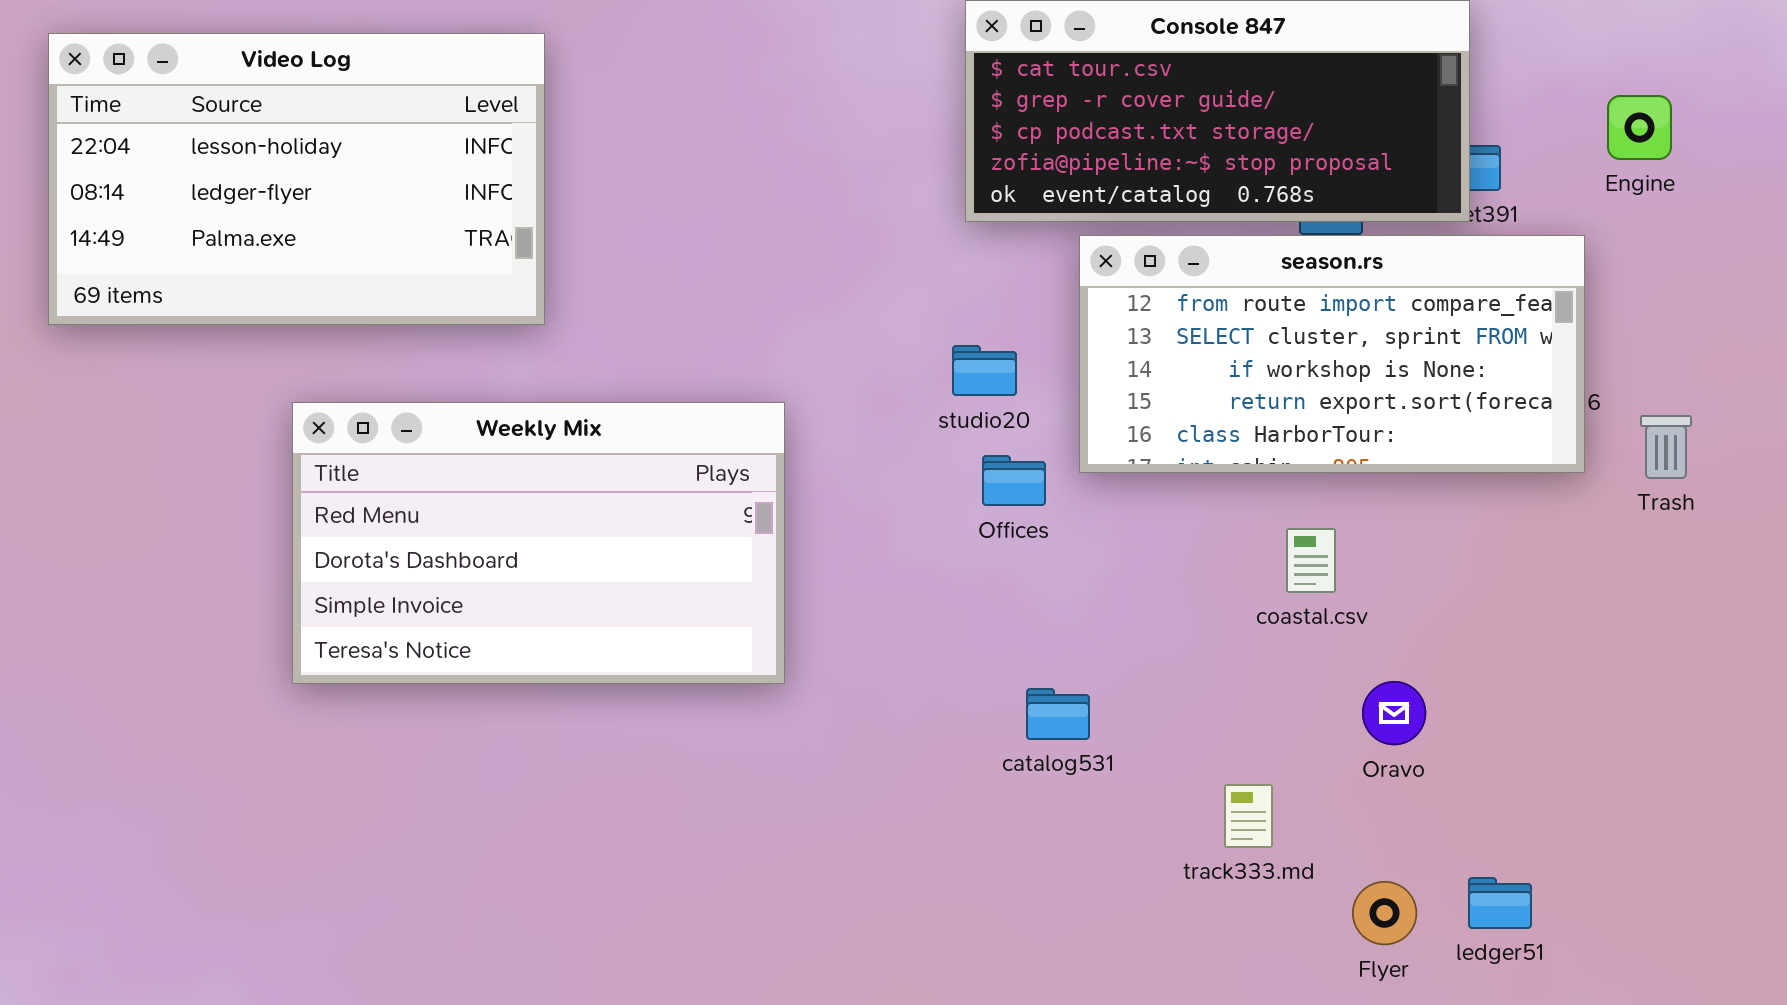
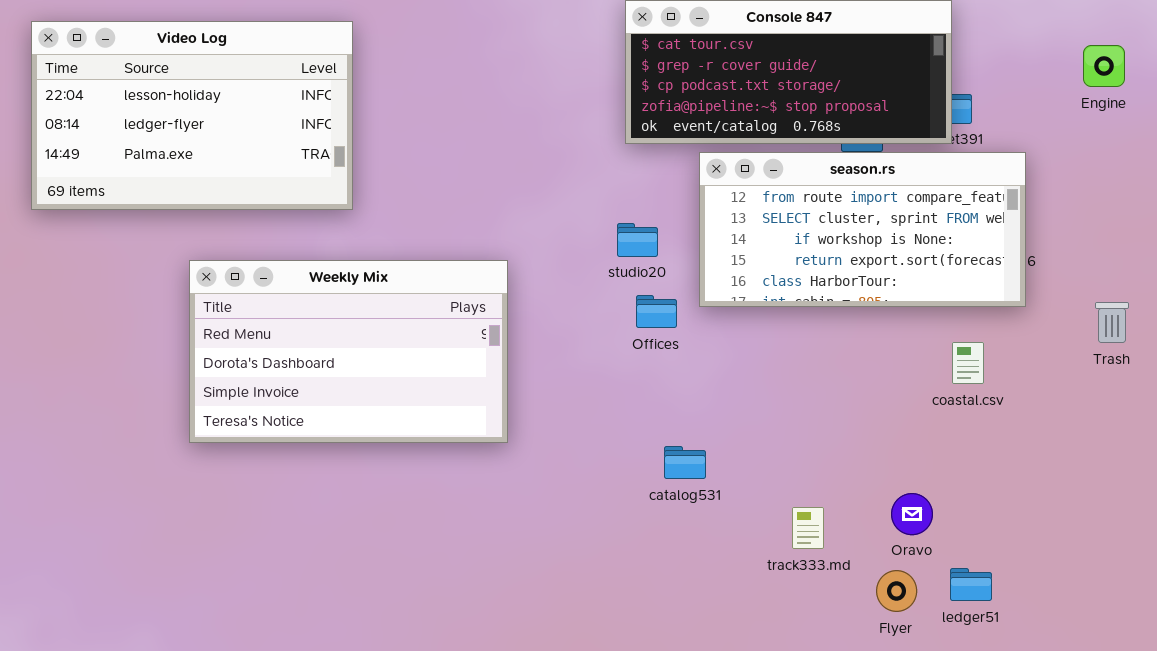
Engine: [1607,95,1672,160] -> [1083,45,1125,87], moved
Trash: [1640,415,1692,479] -> [1095,302,1129,343], moved
coastal.csv: [1286,528,1336,593] -> [952,342,984,384], moved
Oravo: [1362,681,1426,745] -> [891,493,933,535], moved

